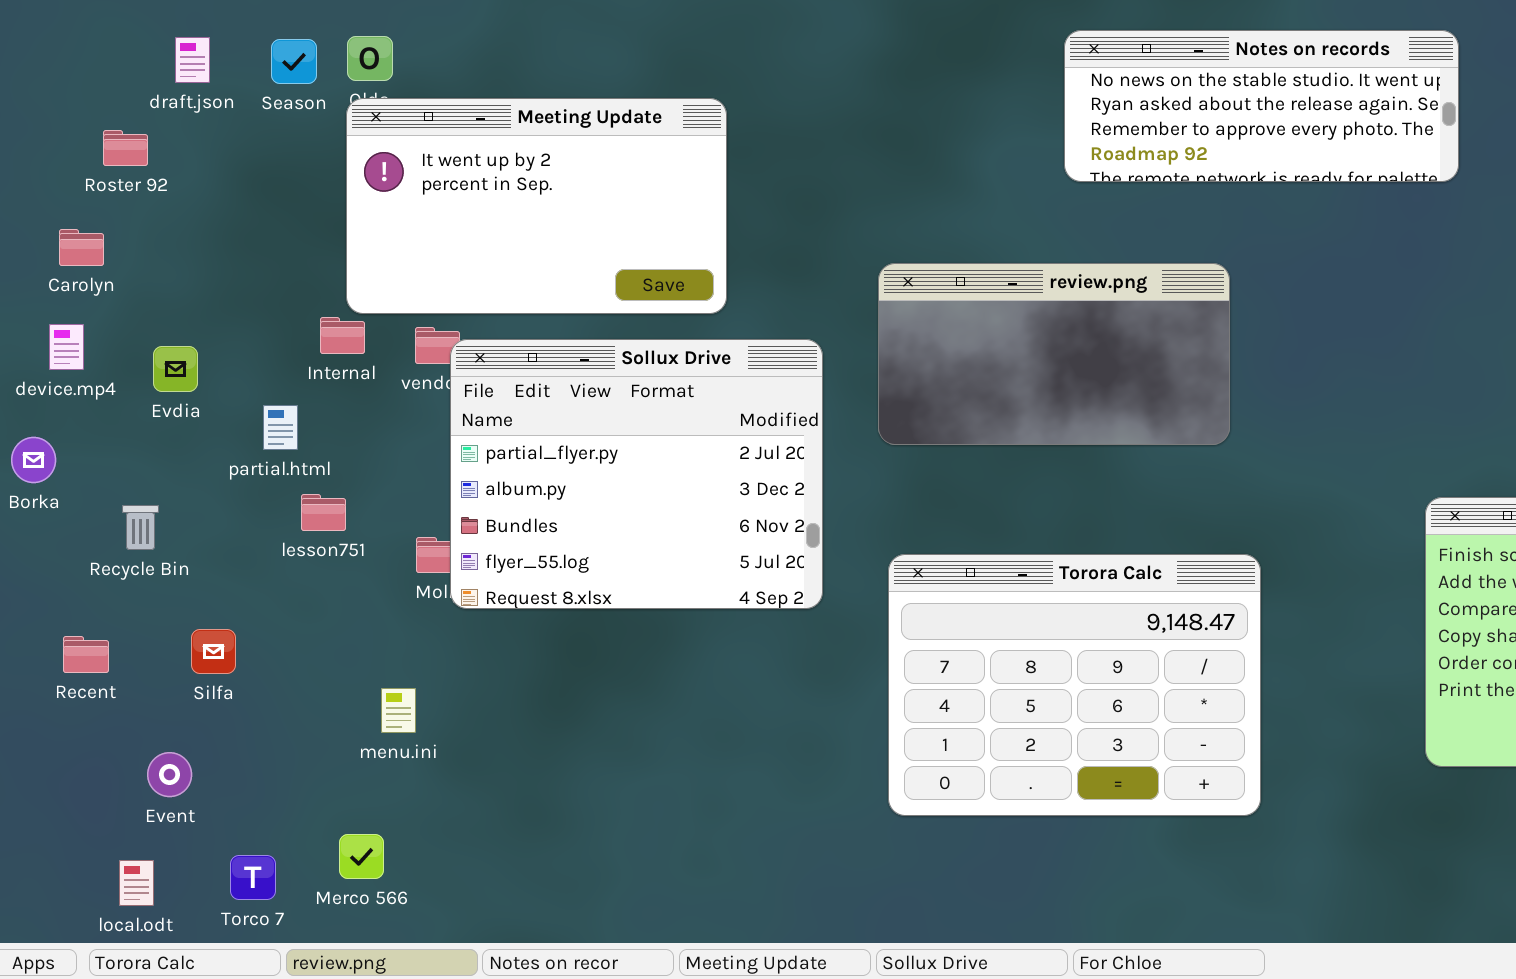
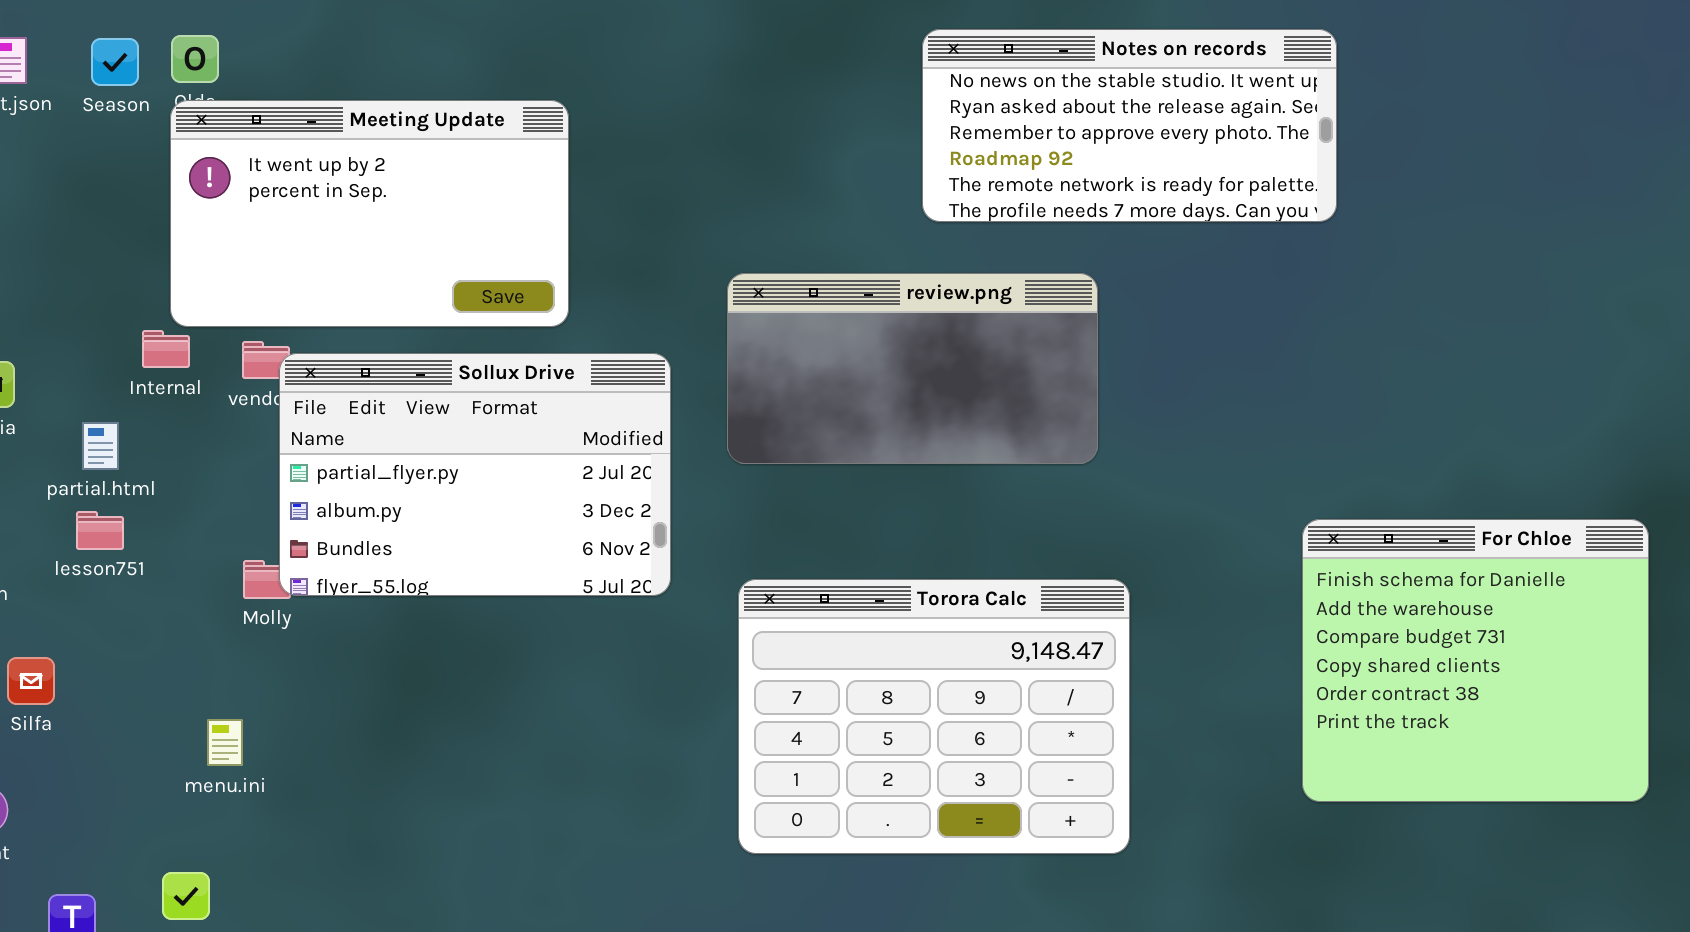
Notes on records: [1064,30,1459,182] -> [922,29,1337,222], resized
Sollux Drive: [450,339,823,609] -> [279,353,671,596], resized
lesson751: [301,494,346,531] -> [76,511,124,550], moved

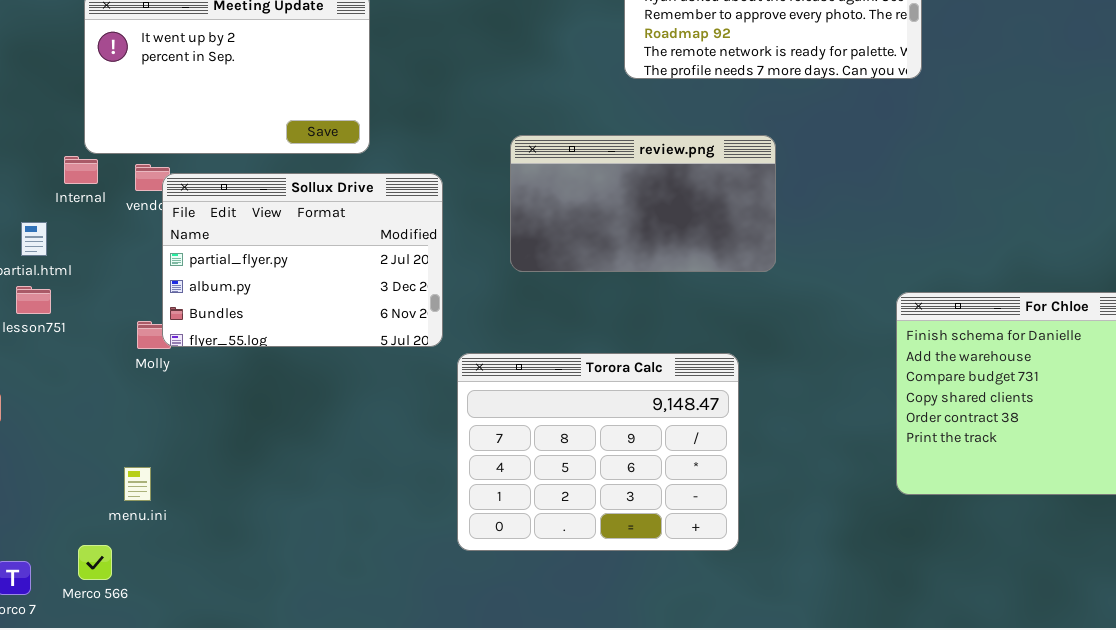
review.png: [727,273,1098,464] -> [510,135,776,272], moved
Torora Calc: [738,579,1130,854] -> [457,353,739,551], moved
menu.ini: [207,719,243,766] -> [124,467,151,501], moved

